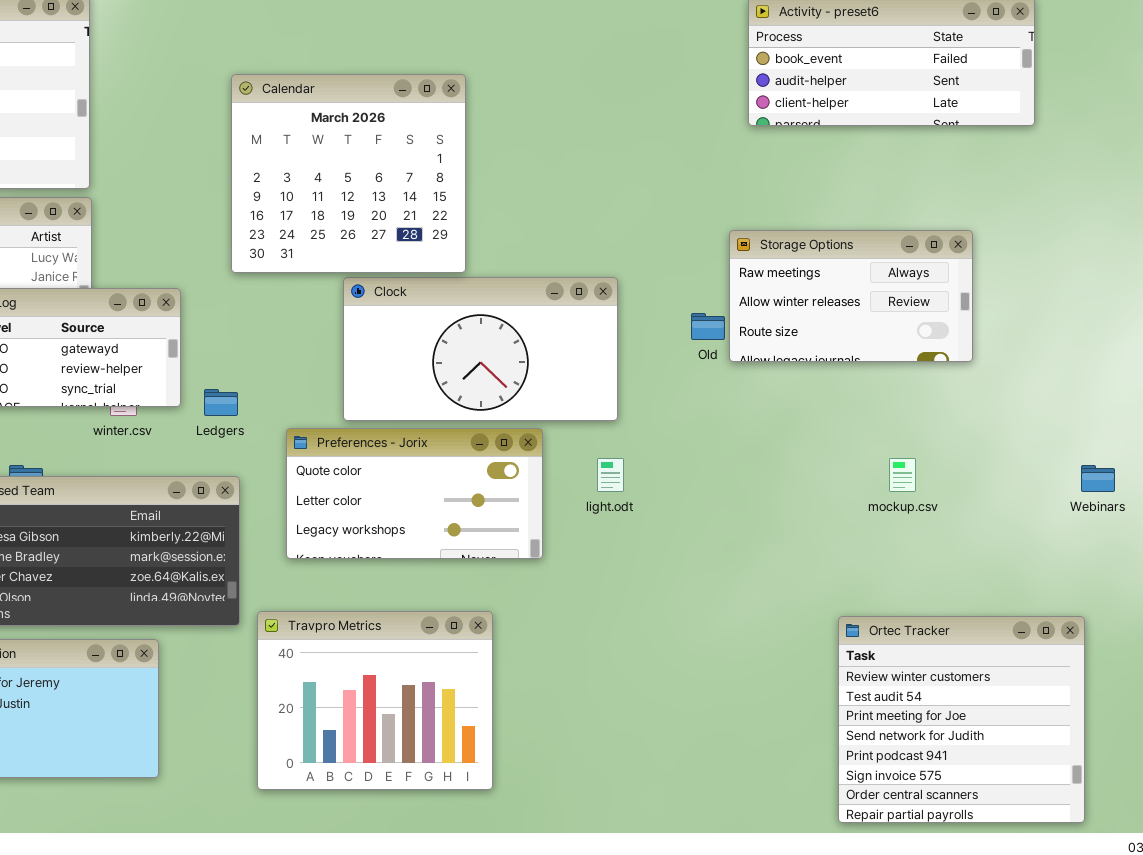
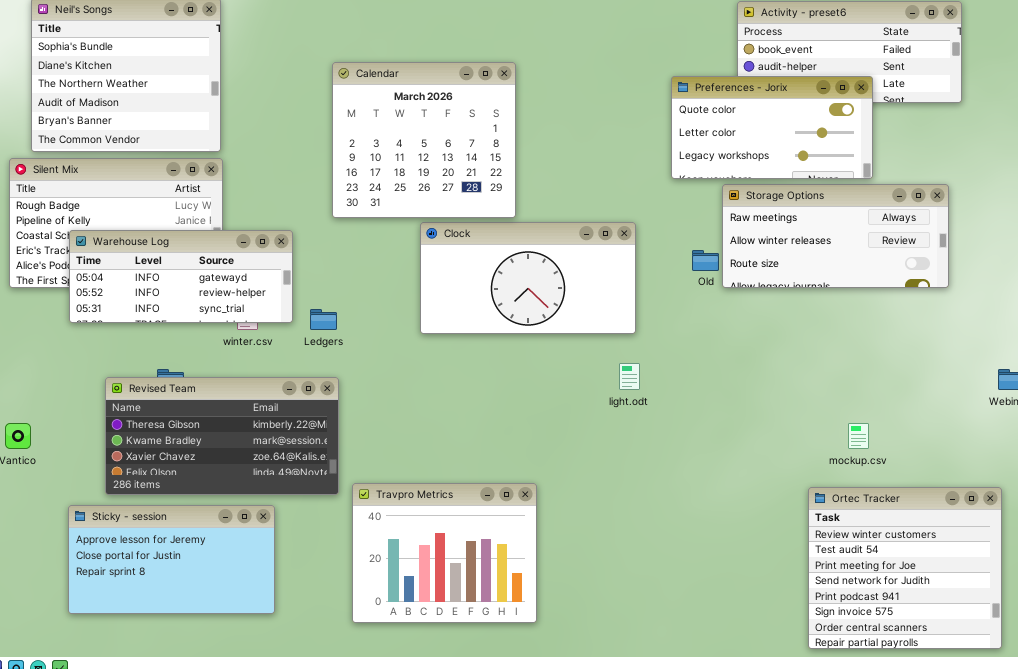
Storage Options: [729,230,973,362] -> [722,184,949,288], resized
Preferences - Jorix: [286,428,543,559] -> [671,76,873,179], moved
mockup.csv: [889,458,916,492] -> [848,423,869,449], moved

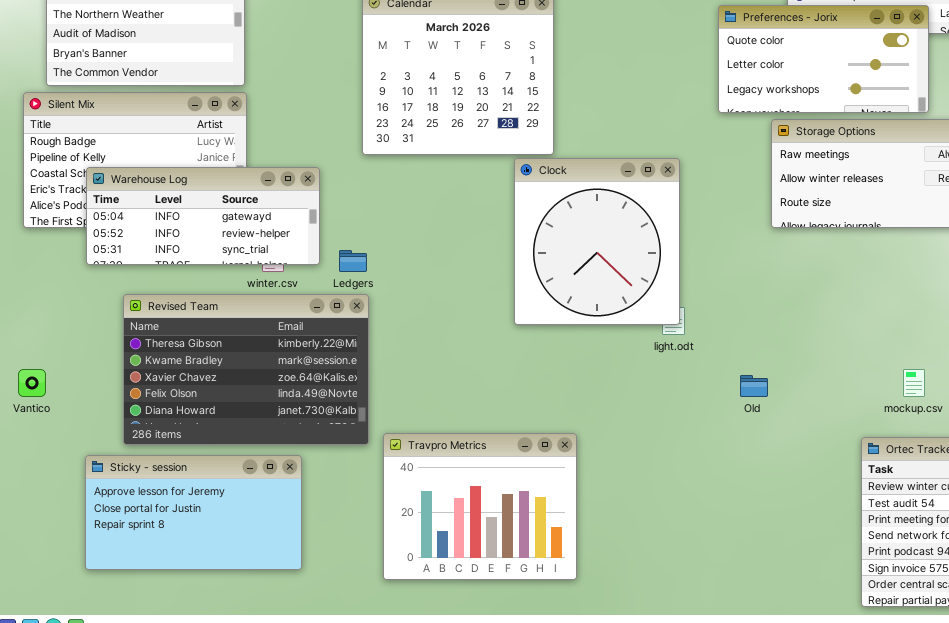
Clock: [420,222,636,334] -> [514,158,680,325], resized
Old: [692,250,719,271] -> [740,375,768,397], moved
Revised Team: [105,377,339,495] -> [123,294,369,445], resized

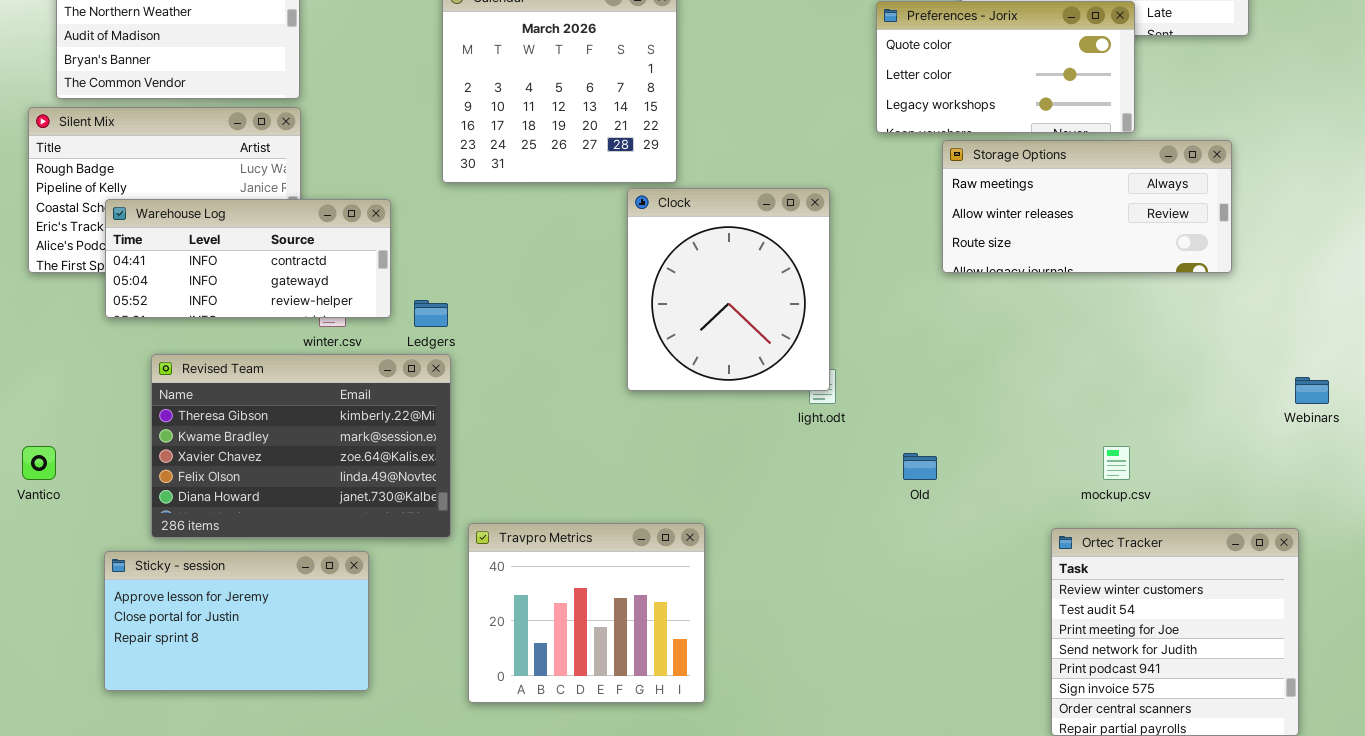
Warehouse Log: [86,167,320,265] -> [105,199,391,318], scrolled up 1 row

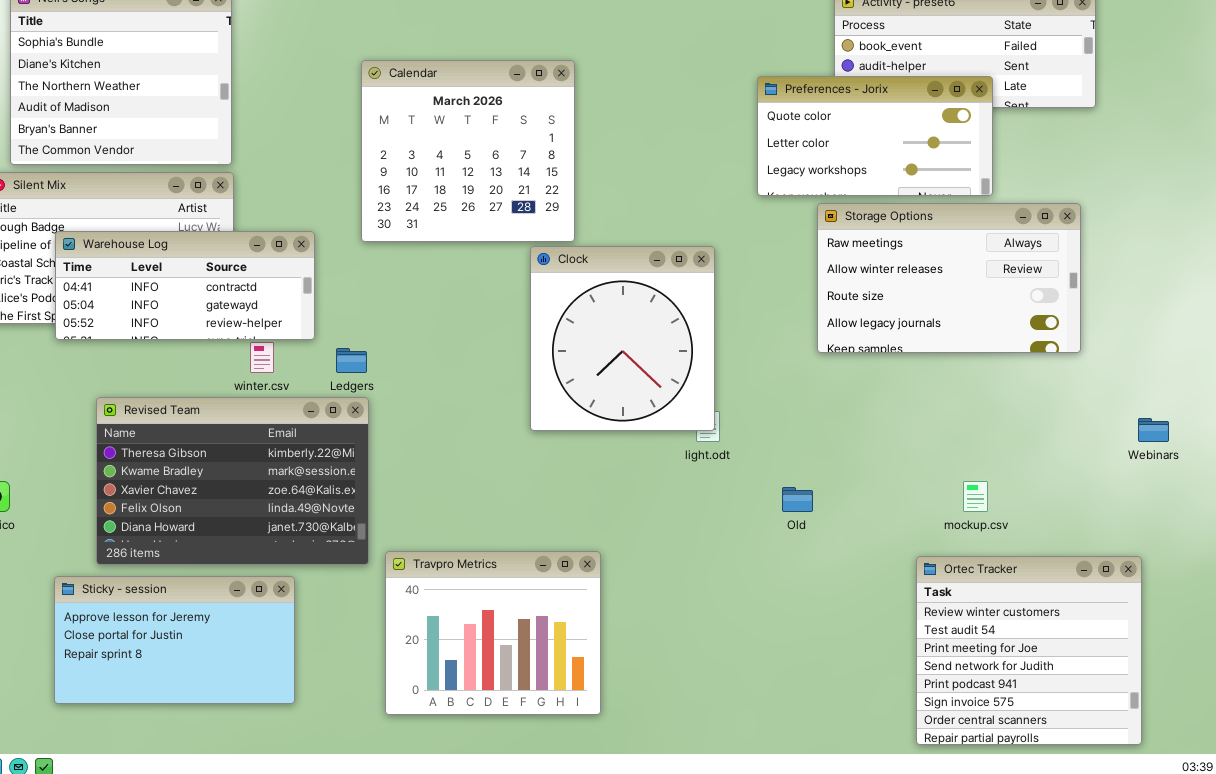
Storage Options: [942,140,1232,273] -> [817,203,1081,353], resized
Warehouse Log: [105,199,391,318] -> [55,231,315,340], moved

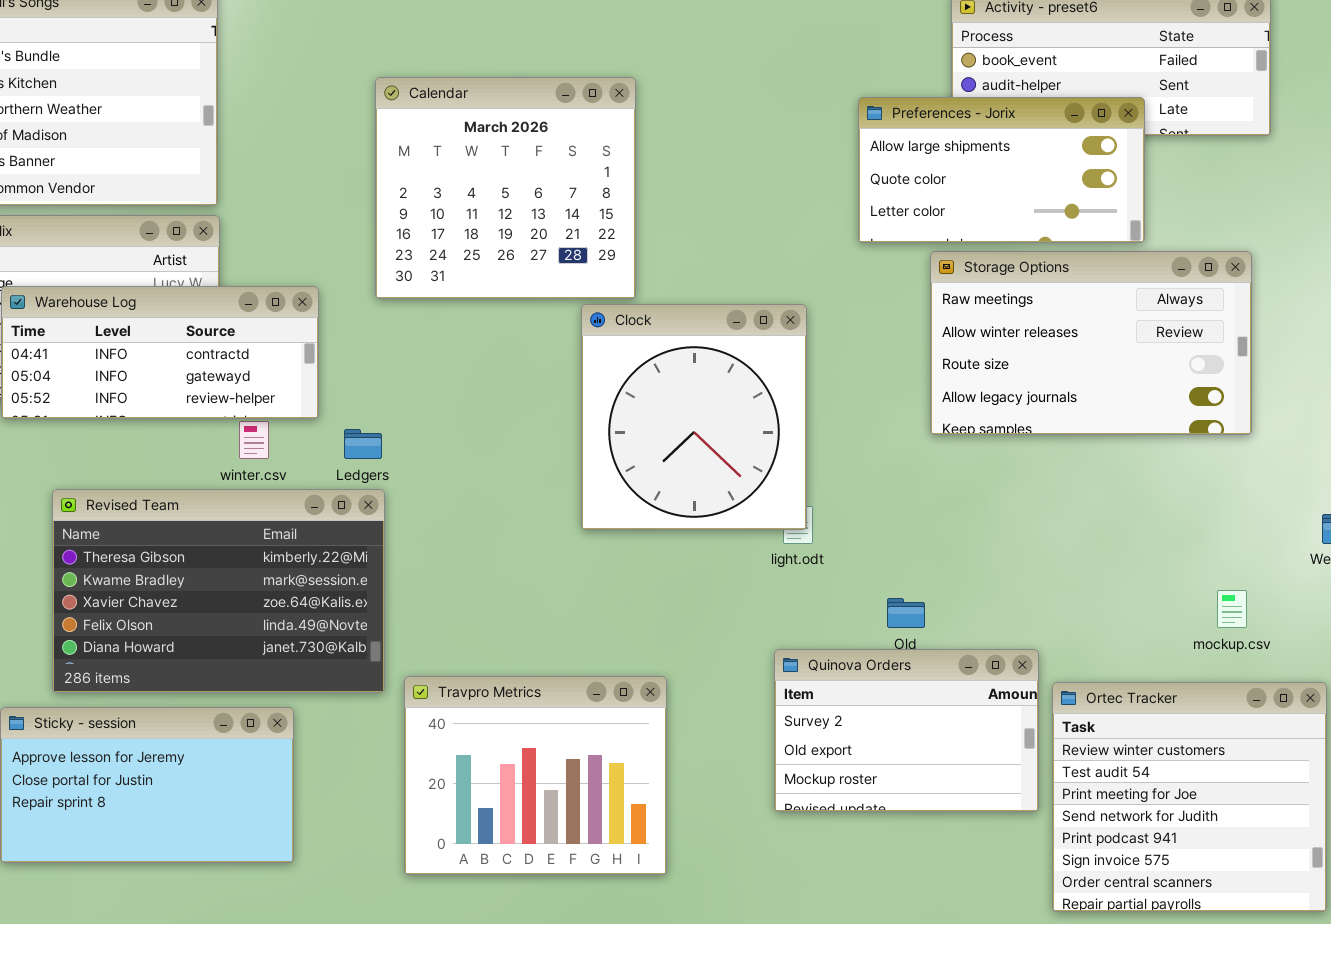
Preferences - Jorix: [757,76,993,196] -> [858,97,1145,243], scrolled up 1 row
mockup.csv: [963,481,988,512] -> [1217,590,1247,628], moved
Quinova Orders: none -> [774,649,1039,812], opened

